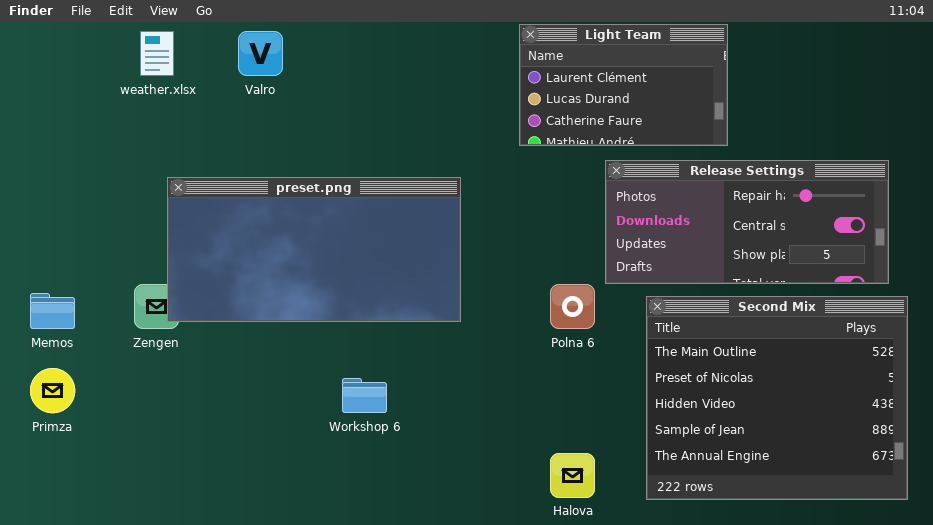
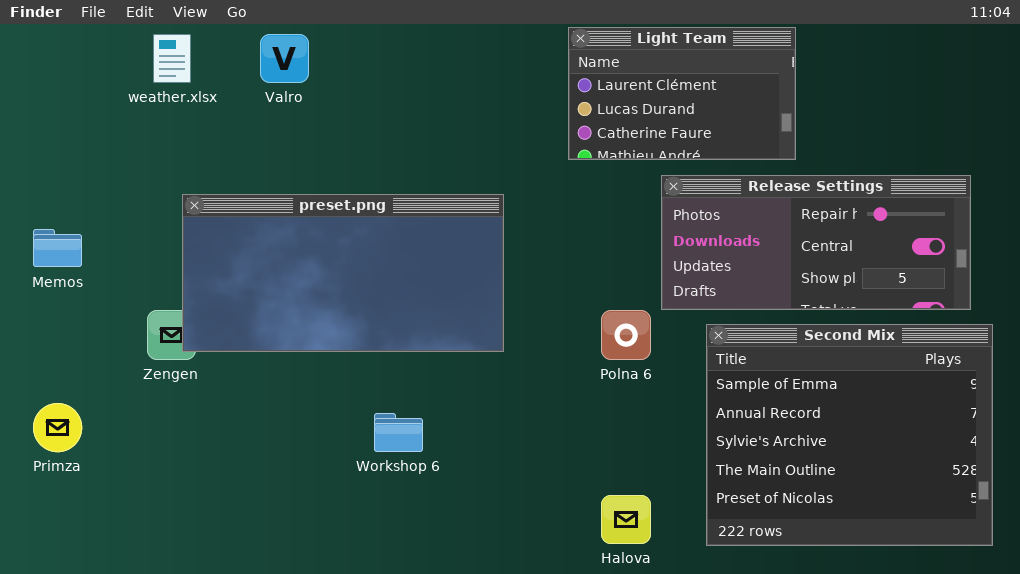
Memos: [30,293,75,329] -> [33,229,82,267], moved
Second Mix: [646,296,908,500] -> [706,324,993,546], scrolled up 3 rows

